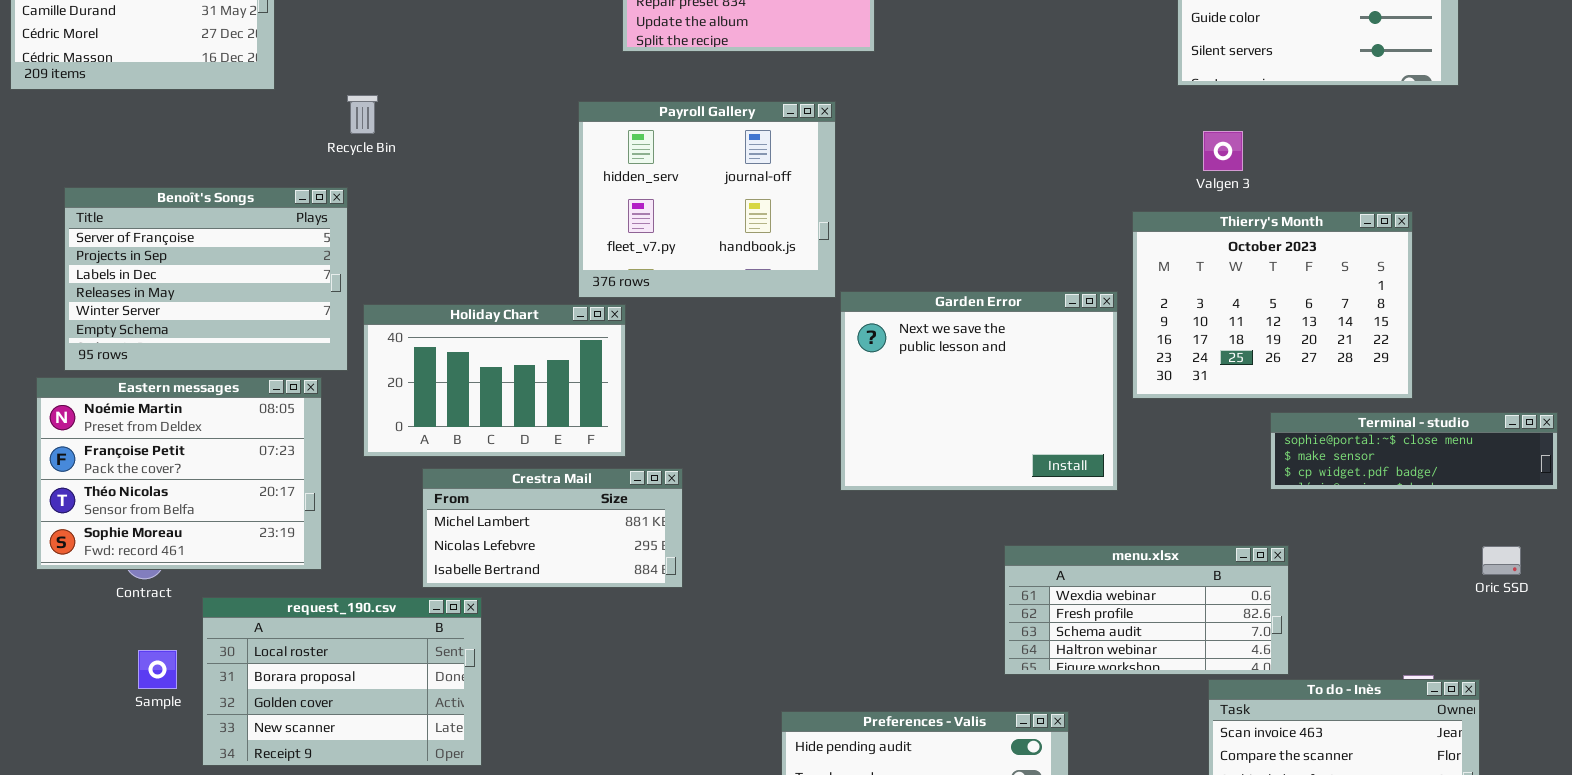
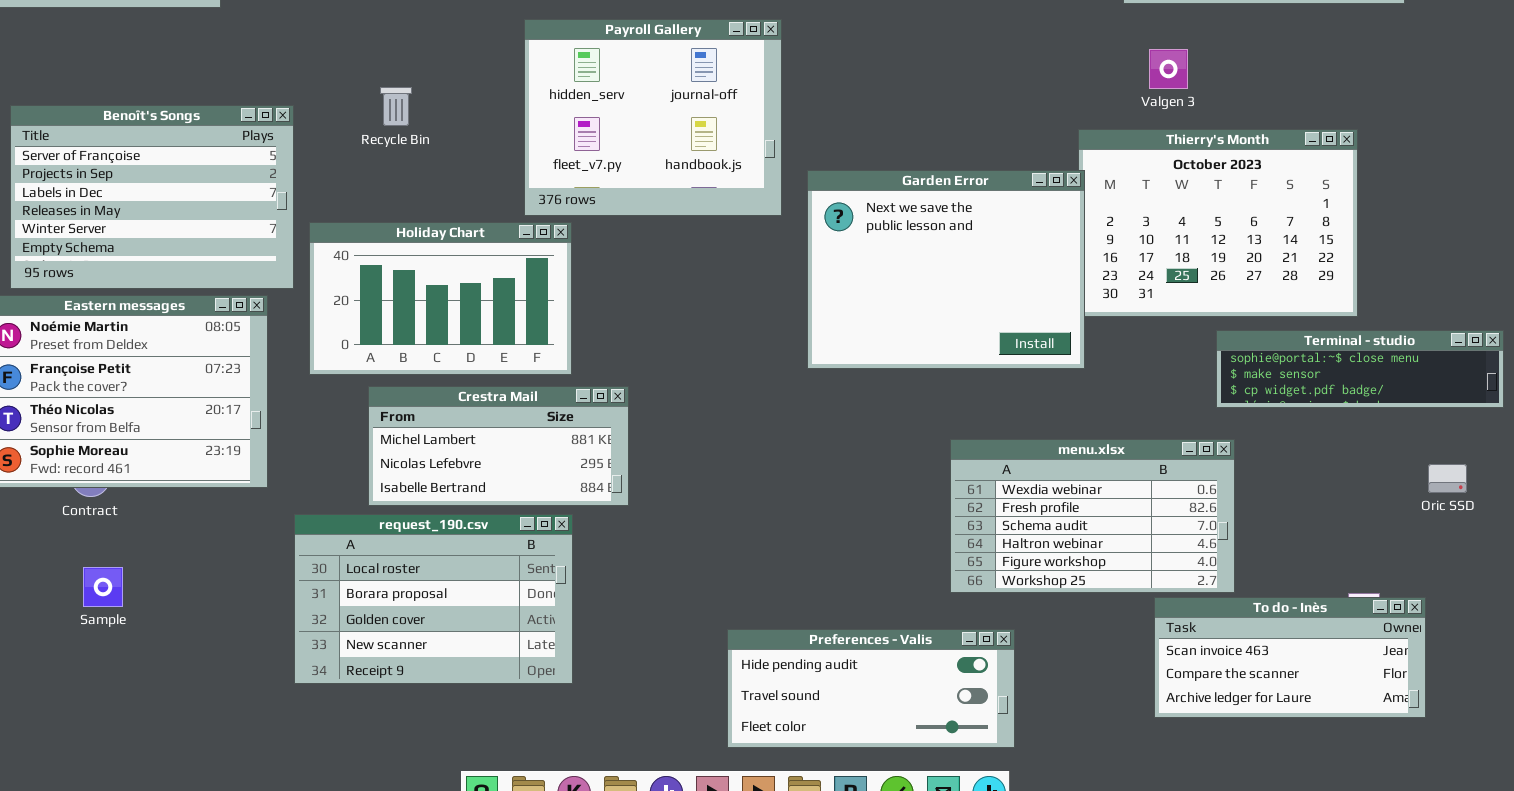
Recycle Bin: [347,95,378,134] -> [380,87,412,126], moved
Garden Error: [840,291,1118,491] -> [807,170,1085,369], moved
menu.xlsx: [1004,545,1289,675] -> [950,439,1235,593], resized
request_190.csv: [202,597,482,766] -> [294,514,573,684], moved

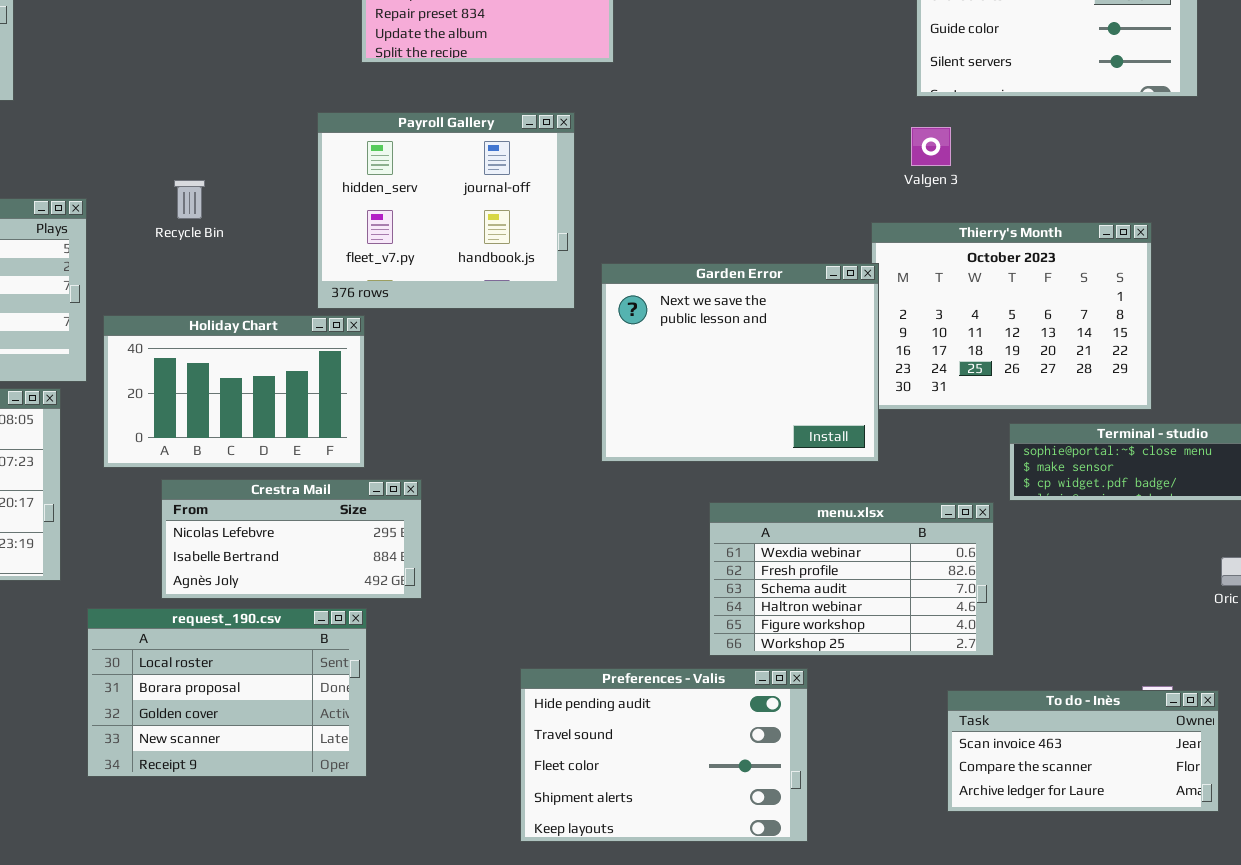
Valgen 3: [1149,49,1188,89] -> [911,127,951,166], moved
Crestra Mail: [368,386,629,506] -> [161,479,422,599], scrolled down 1 row
menu.xlsx: [950,439,1235,593] -> [709,502,994,656], moved
Preferences - Valis: [727,629,1015,748] -> [520,668,808,842], resized

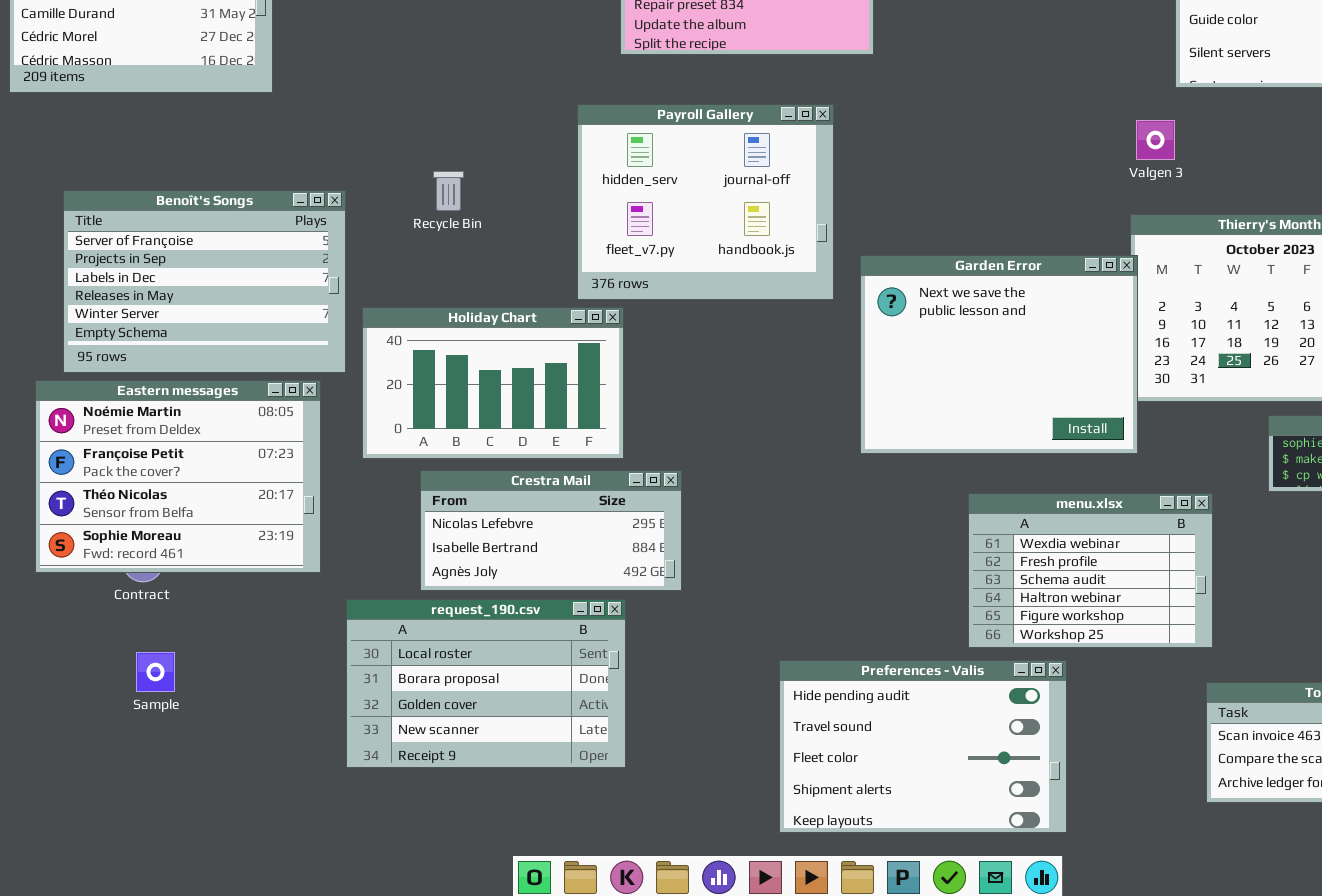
Valgen 3: [911,127,951,166] -> [1136,120,1175,160], moved
menu.xlsx: [709,502,994,656] -> [968,493,1213,648], resized

